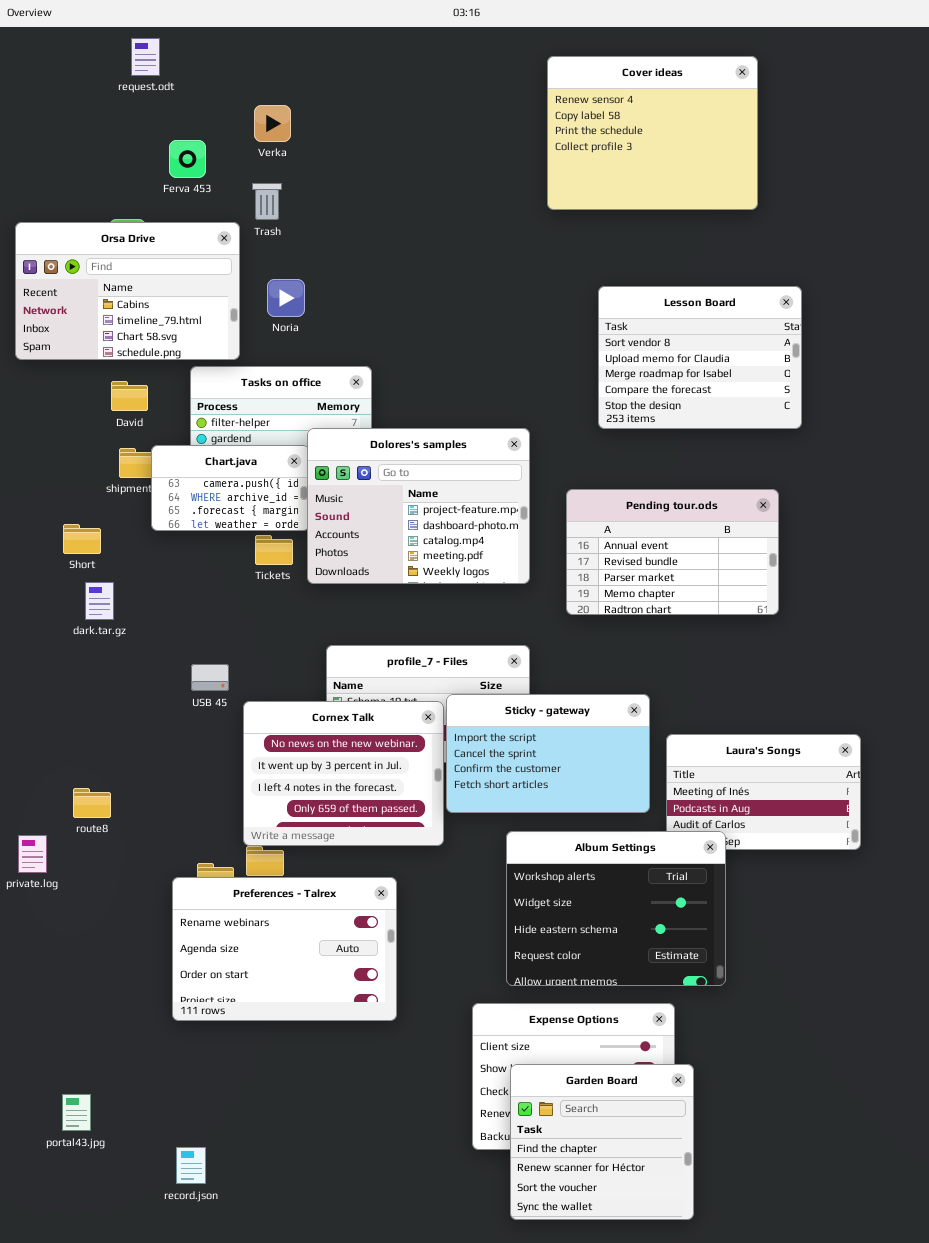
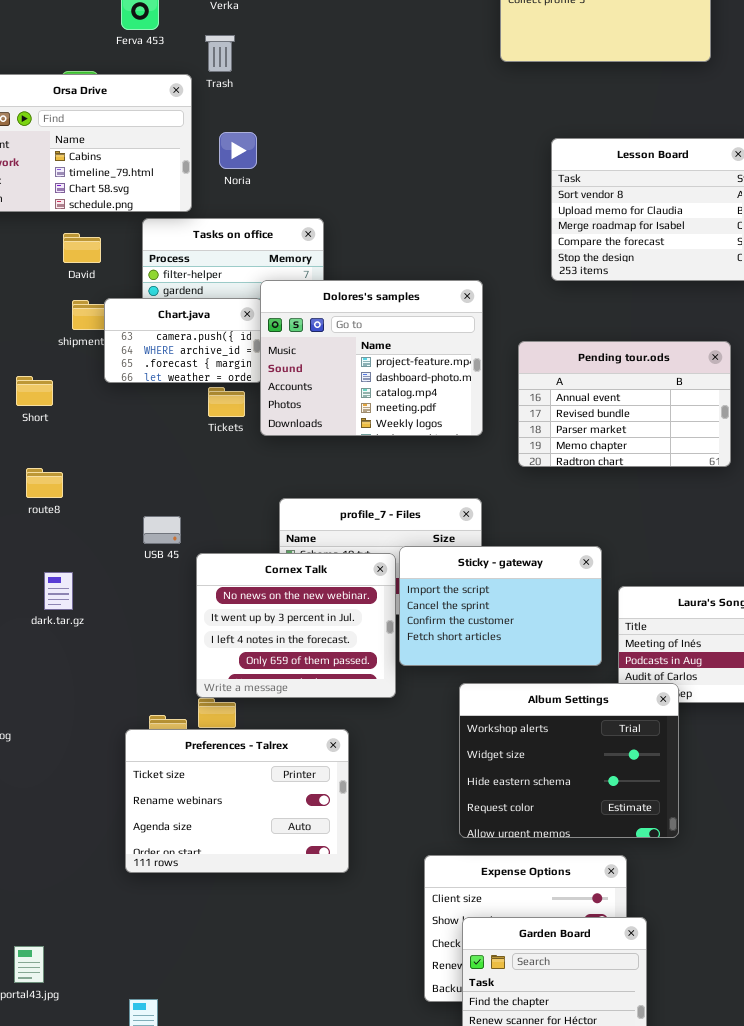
dark.tar.gz: [85,582,114,620] -> [44,572,73,610], moved
route8: [73,788,111,818] -> [26,468,63,498], moved
Preferences - Talrex: [172,877,397,1021] -> [125,729,349,873], scrolled up 1 row

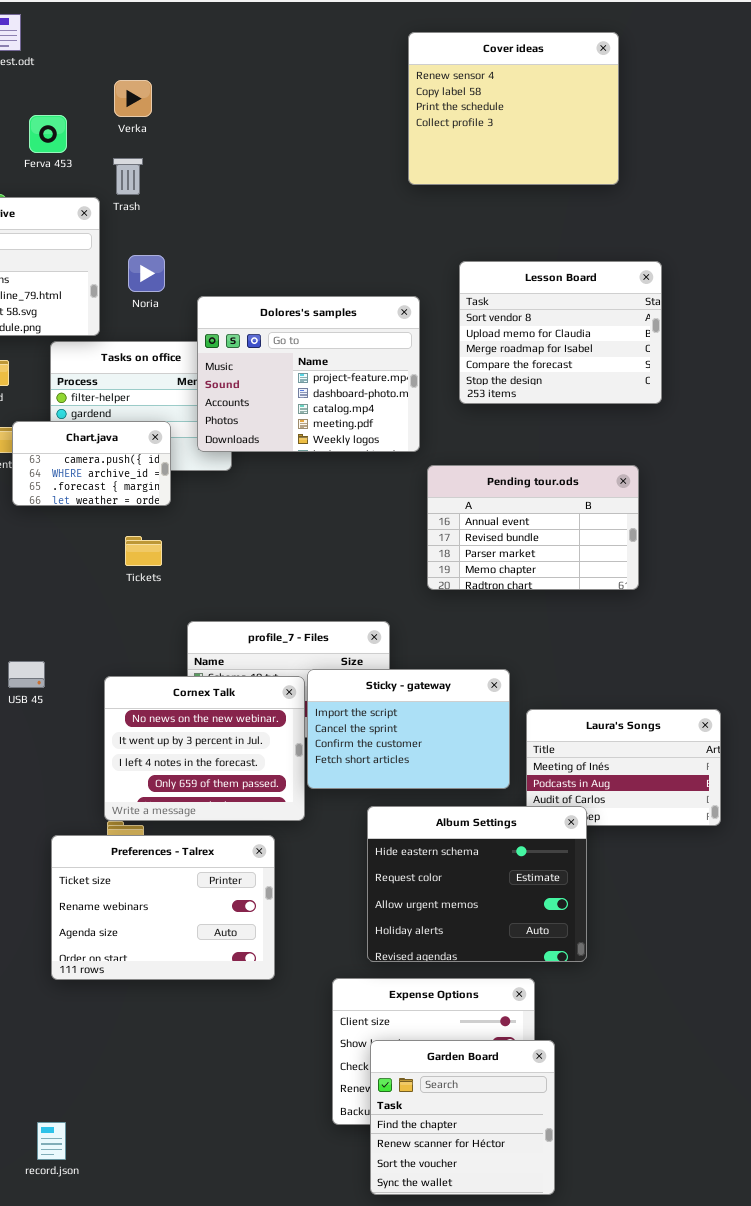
Dolores's samples: [260,280,483,436] -> [197,296,420,452], moved
Tickets: [208,387,245,417] -> [125,536,162,566], moved
USB 45: [143,516,181,544] -> [8,661,45,688], moved
Album Settings: [459,683,679,838] -> [367,806,587,962], scrolled down 2 rows
Preferences - Talrex: [125,729,349,873] -> [51,835,275,980], moved

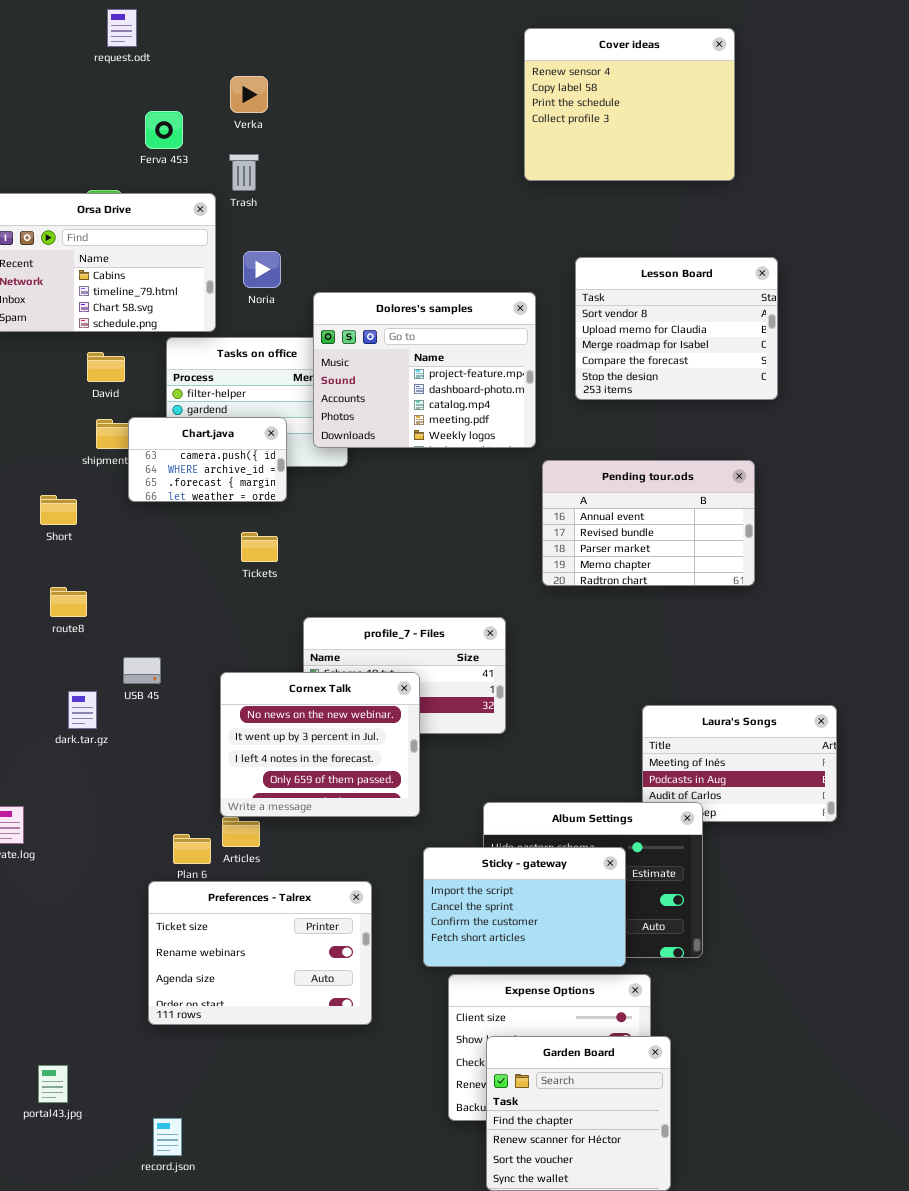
Sticky - gateway: [307,669,510,789] -> [423,847,626,967], moved
Preferences - Talrex: [51,835,275,980] -> [148,881,372,1025], moved

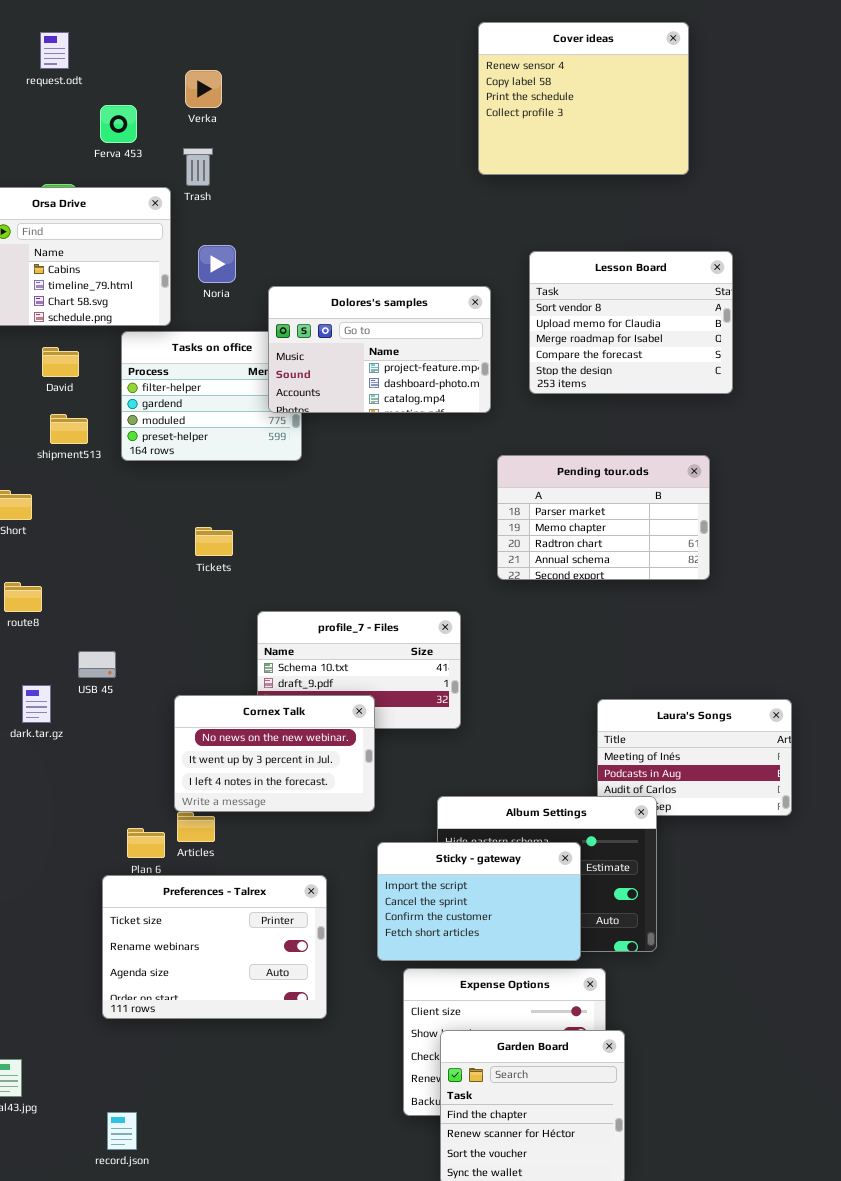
request.odt: [107,9,137,47] -> [40,32,69,69], moved
Dolores's samples: [313,292,536,448] -> [268,286,491,413], resized
Chart.java: [128,417,287,502] -> none, closed
Pending tour.ods: [542,460,755,586] -> [497,455,710,580], scrolled down 2 rows
Cornex Talk: [220,672,420,817] -> [174,695,375,812], resized

